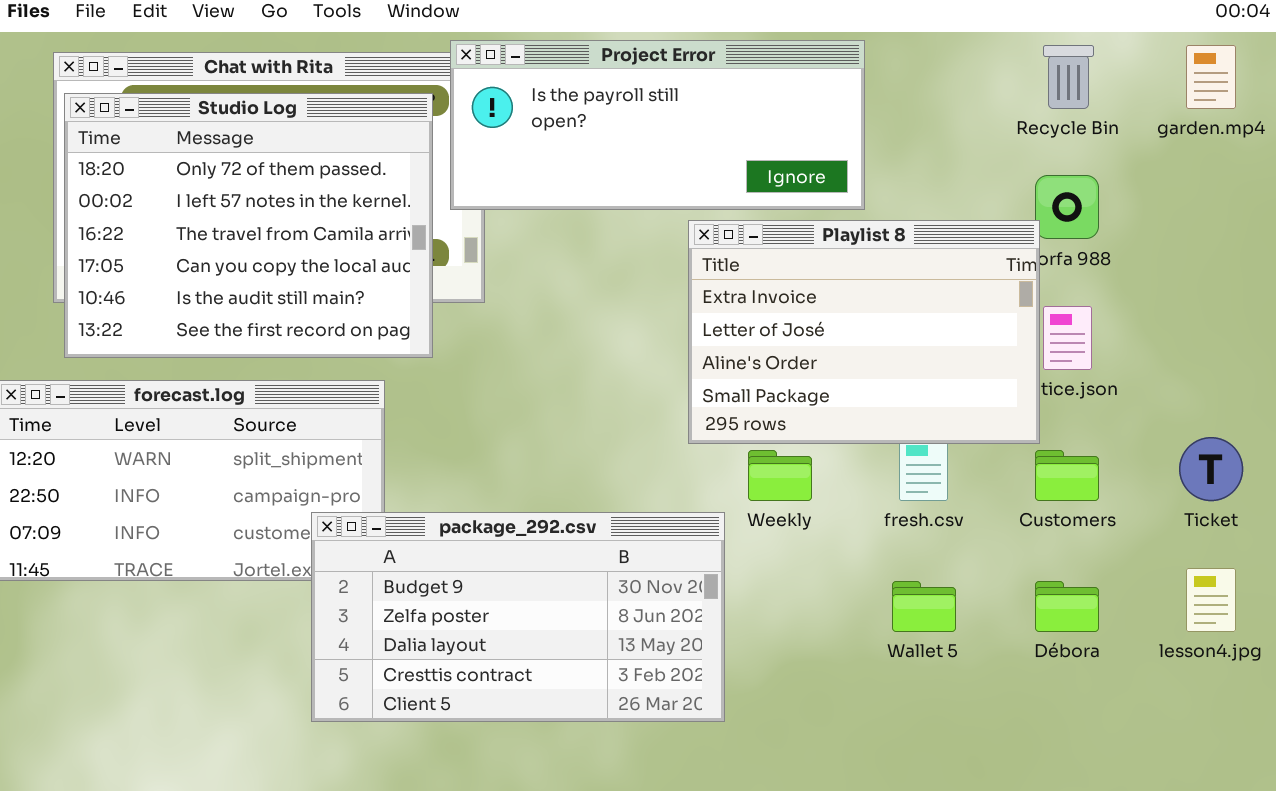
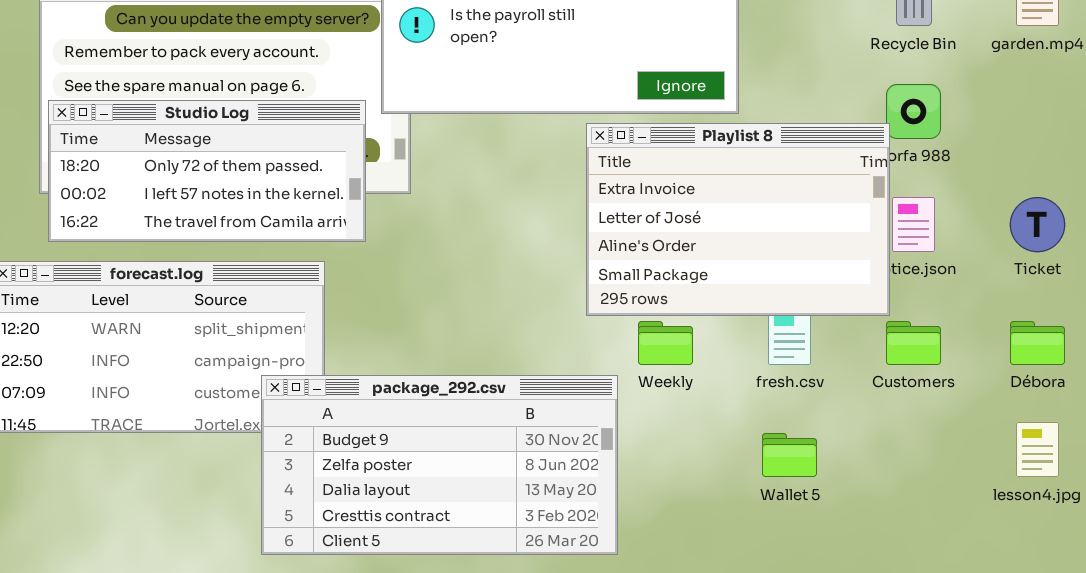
Studio Log: [64,93,433,358] -> [48,100,366,242], resized
Ticket: [1179,437,1243,501] -> [1010,197,1065,252], moved
Débora: [1035,581,1099,632] -> [1010,321,1065,365], moved

